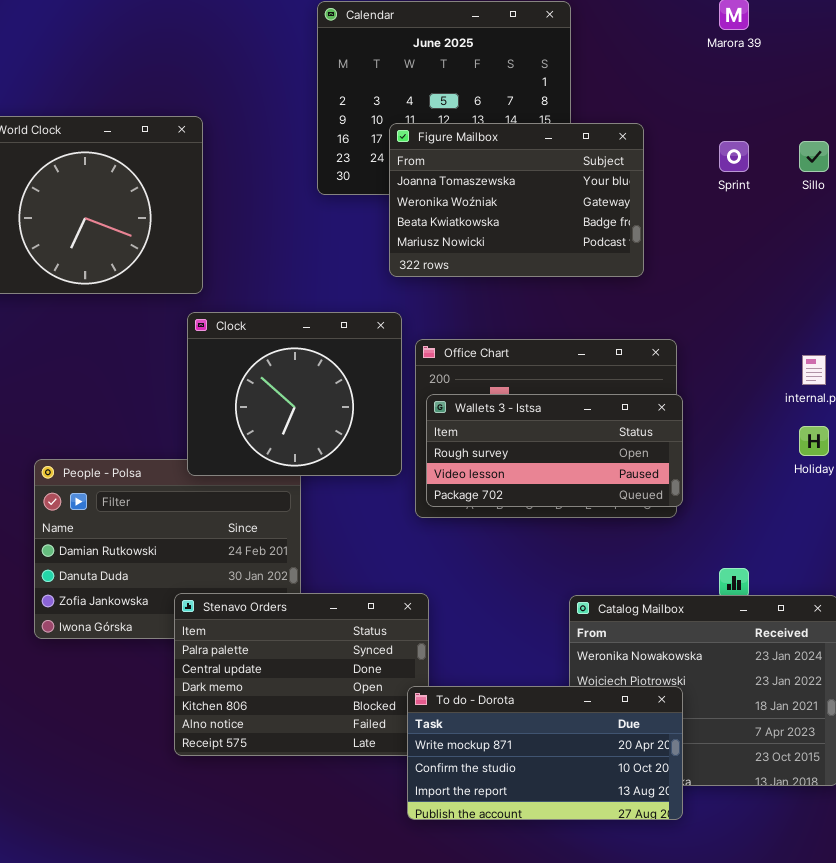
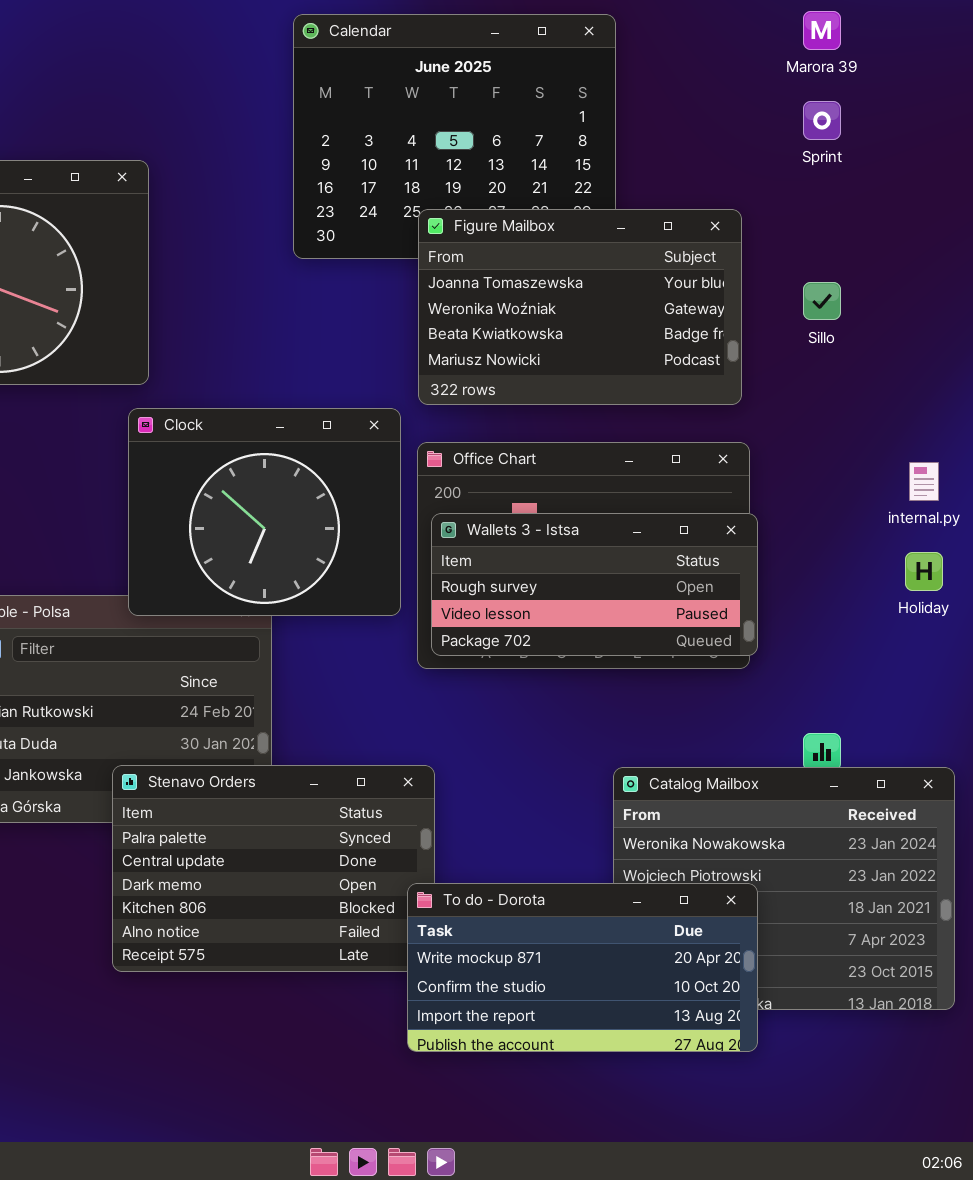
Figure Mailbox: [389,123,644,277] -> [418,209,742,405], moved
Sprint: [719,141,749,172] -> [803,101,841,140], moved
Sillo: [799,141,829,172] -> [803,282,841,320], moved

